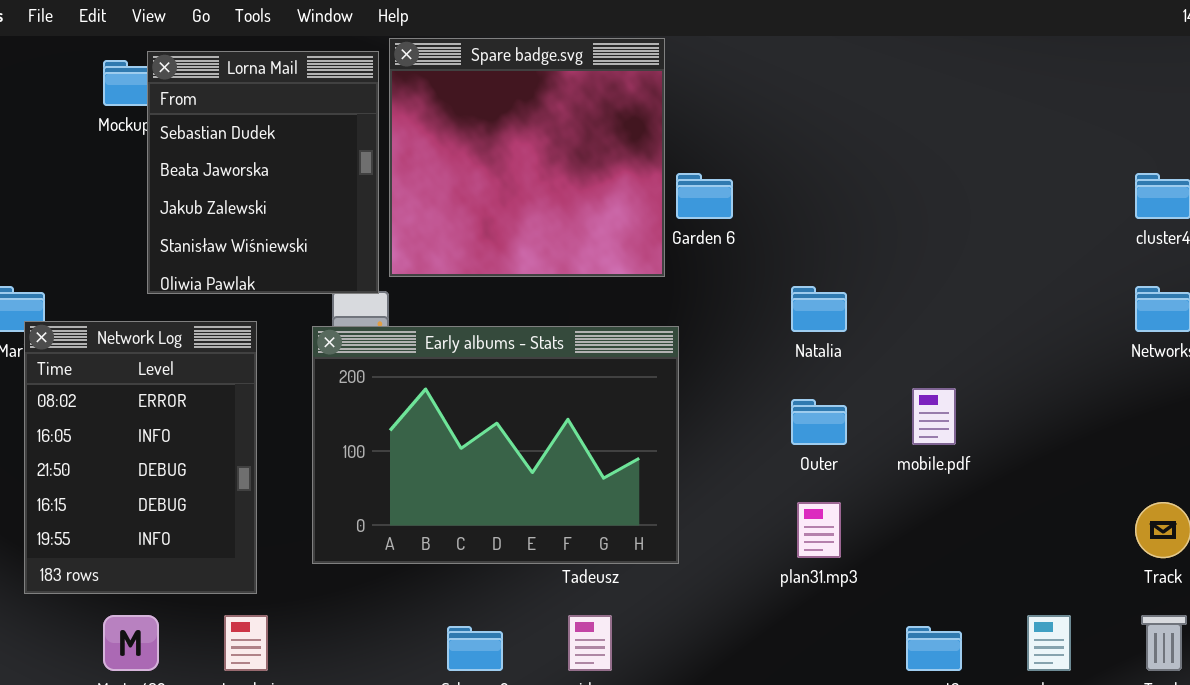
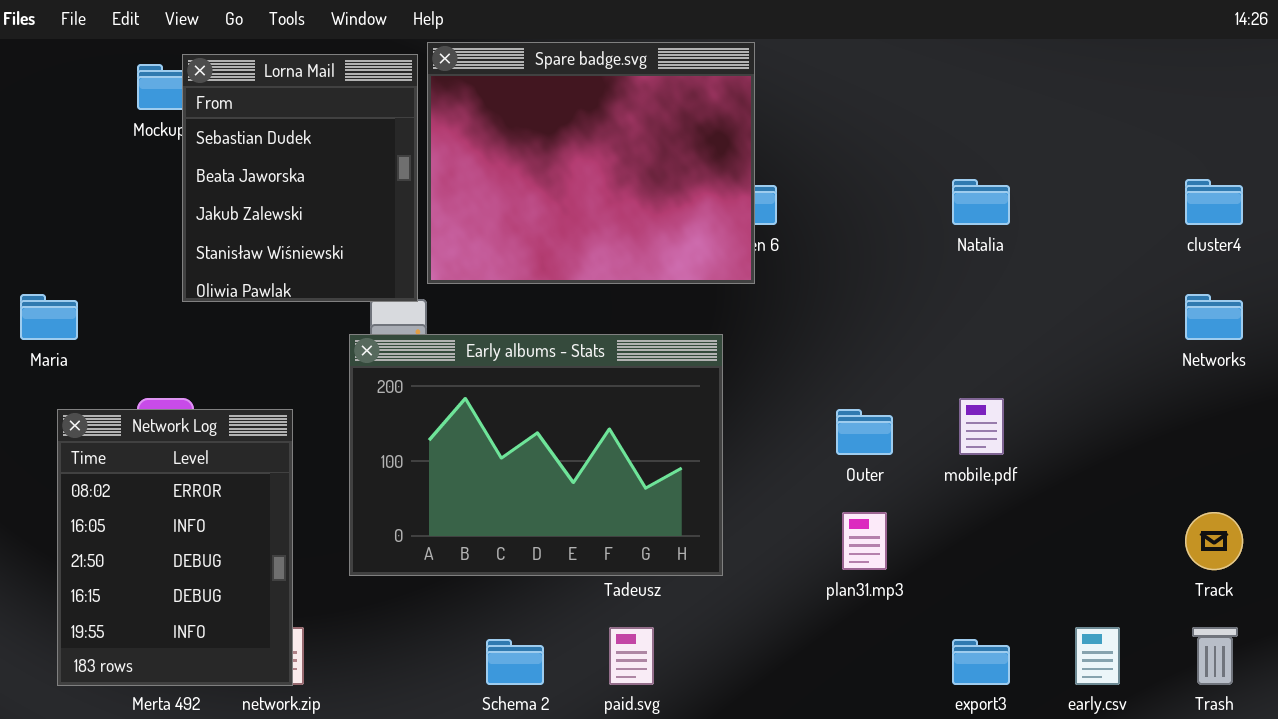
Spare badge.svg: [389,38,665,277] -> [427,42,755,284], resized
Natalia: [791,286,847,332] -> [952,179,1010,225], moved
Network Log: [24,321,257,594] -> [57,409,293,686], moved

